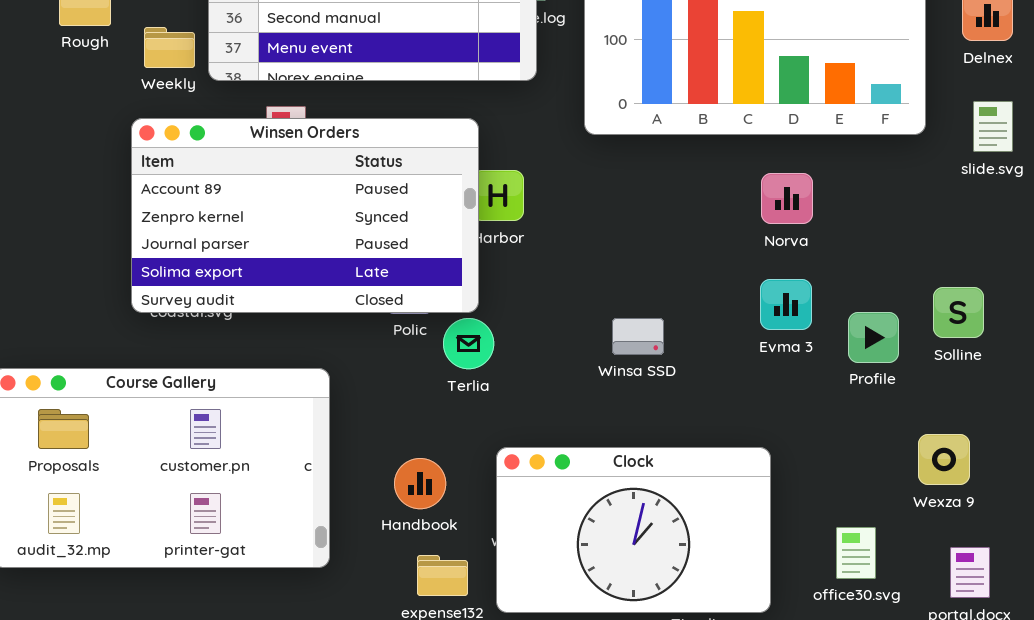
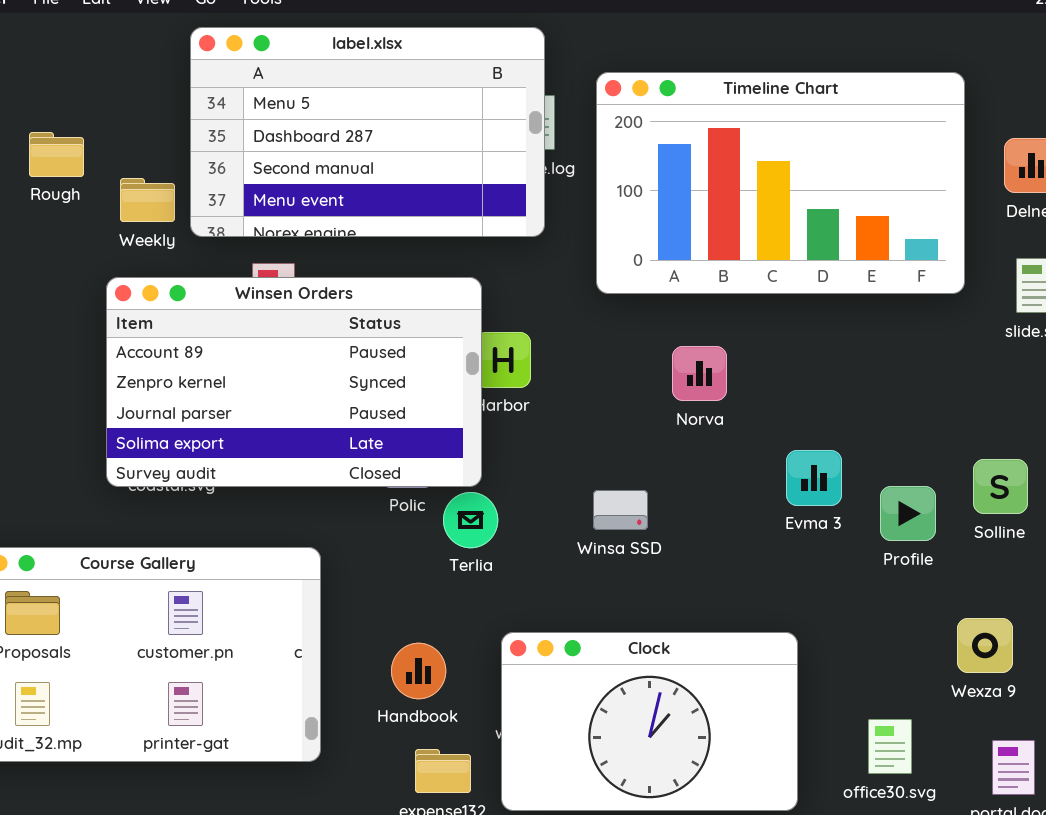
Norva: [761,173,813,224] -> [672,346,727,401], moved
Winsa SSD: [612,318,664,355] -> [593,490,648,530], moved

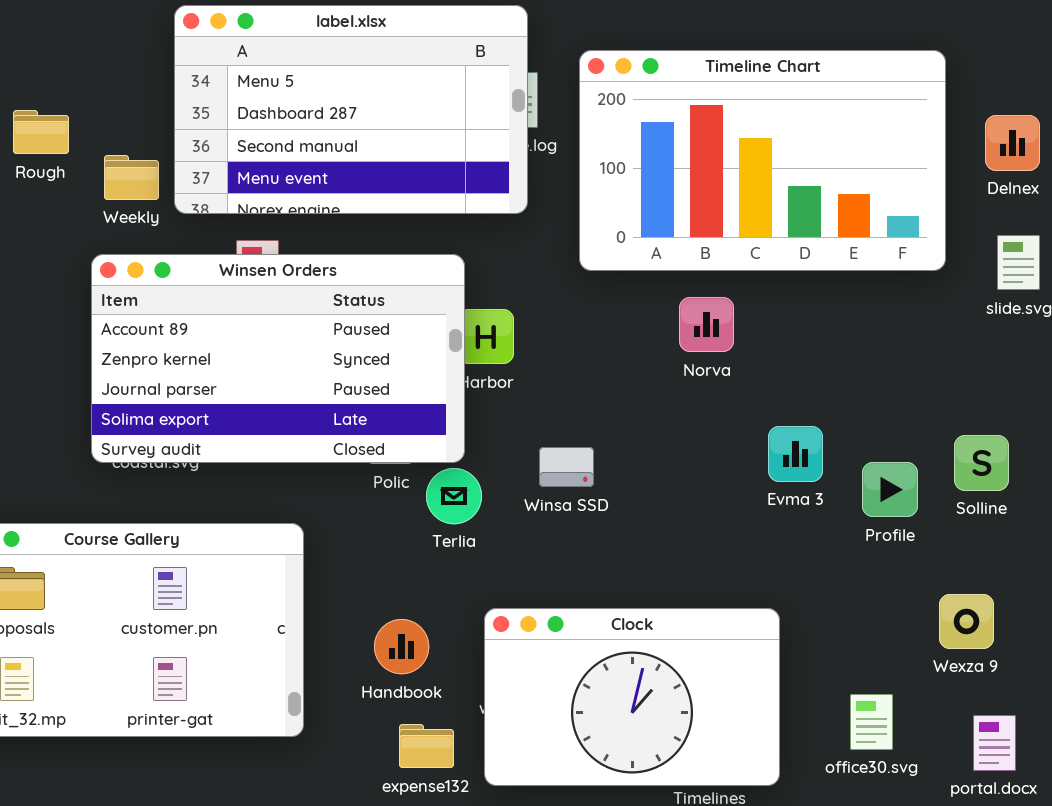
Norva: [672,346,727,401] -> [679,297,734,352], moved
Winsa SSD: [593,490,648,530] -> [539,447,594,487], moved

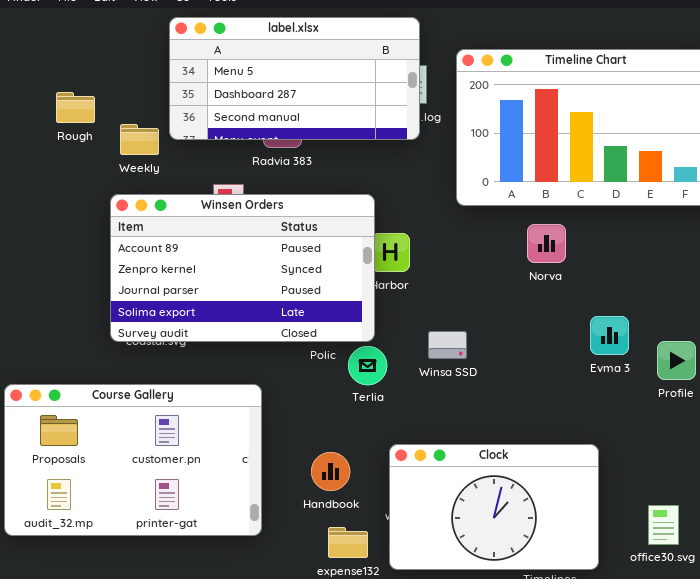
label.xlsx: [174,5,528,214] -> [169,17,420,140], resized

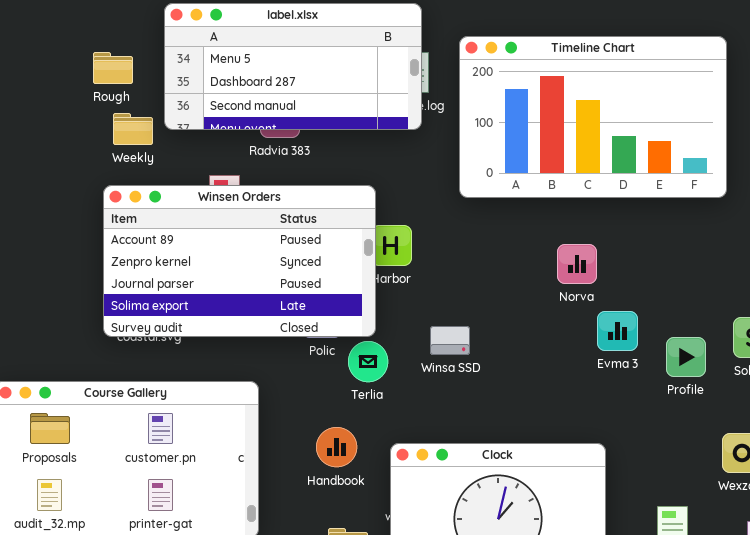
Rough: [56,92,95,123] -> [93,52,133,84], moved
Norva: [527,224,566,263] -> [557,244,597,284], moved
Handbook: [311,452,350,491] -> [316,427,357,467], moved

